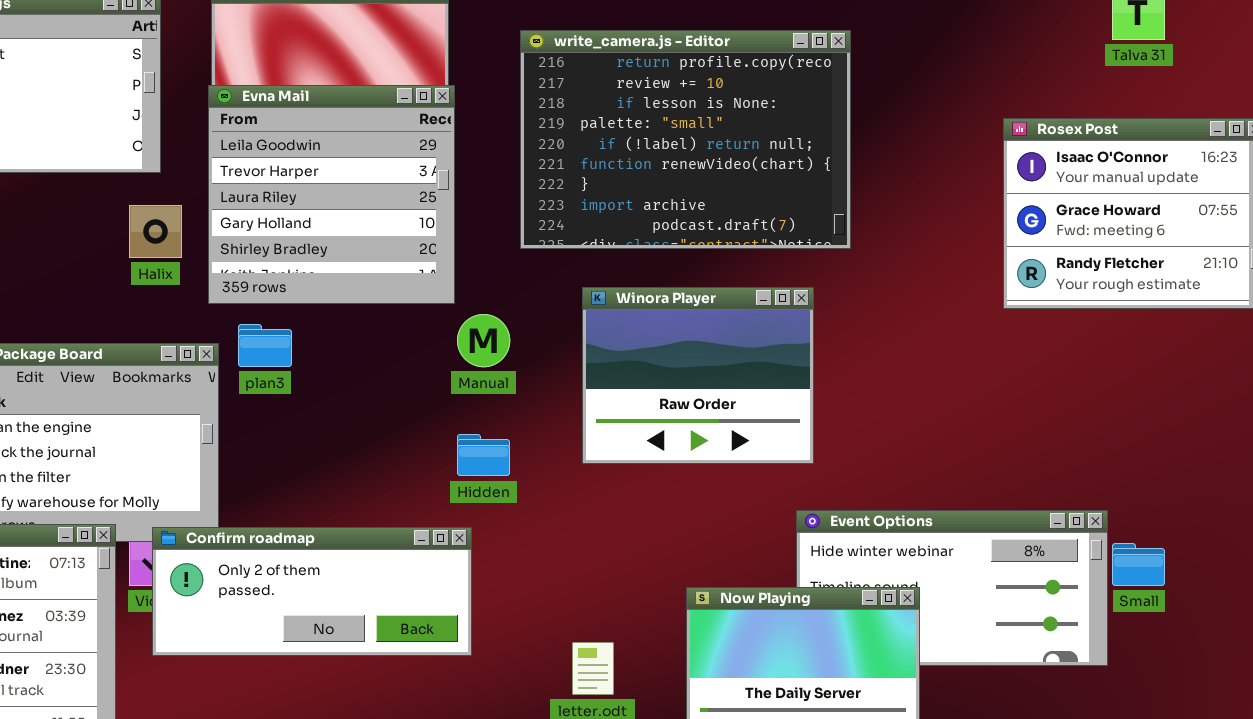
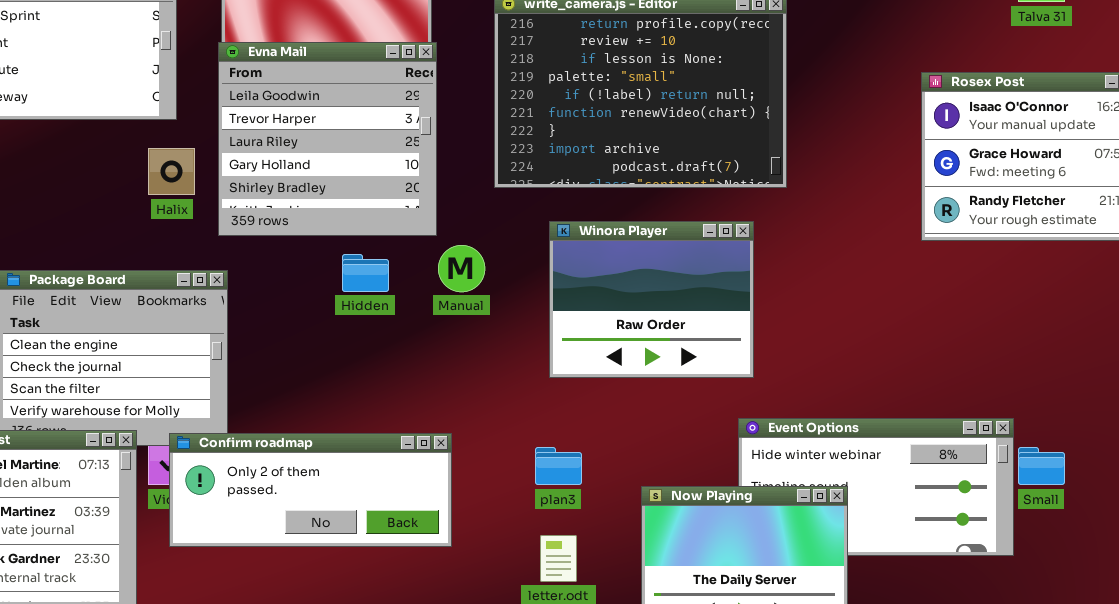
plan3: [238,324,292,367] -> [535,447,582,485], moved
Hidden: [457,434,510,476] -> [342,254,389,292], moved

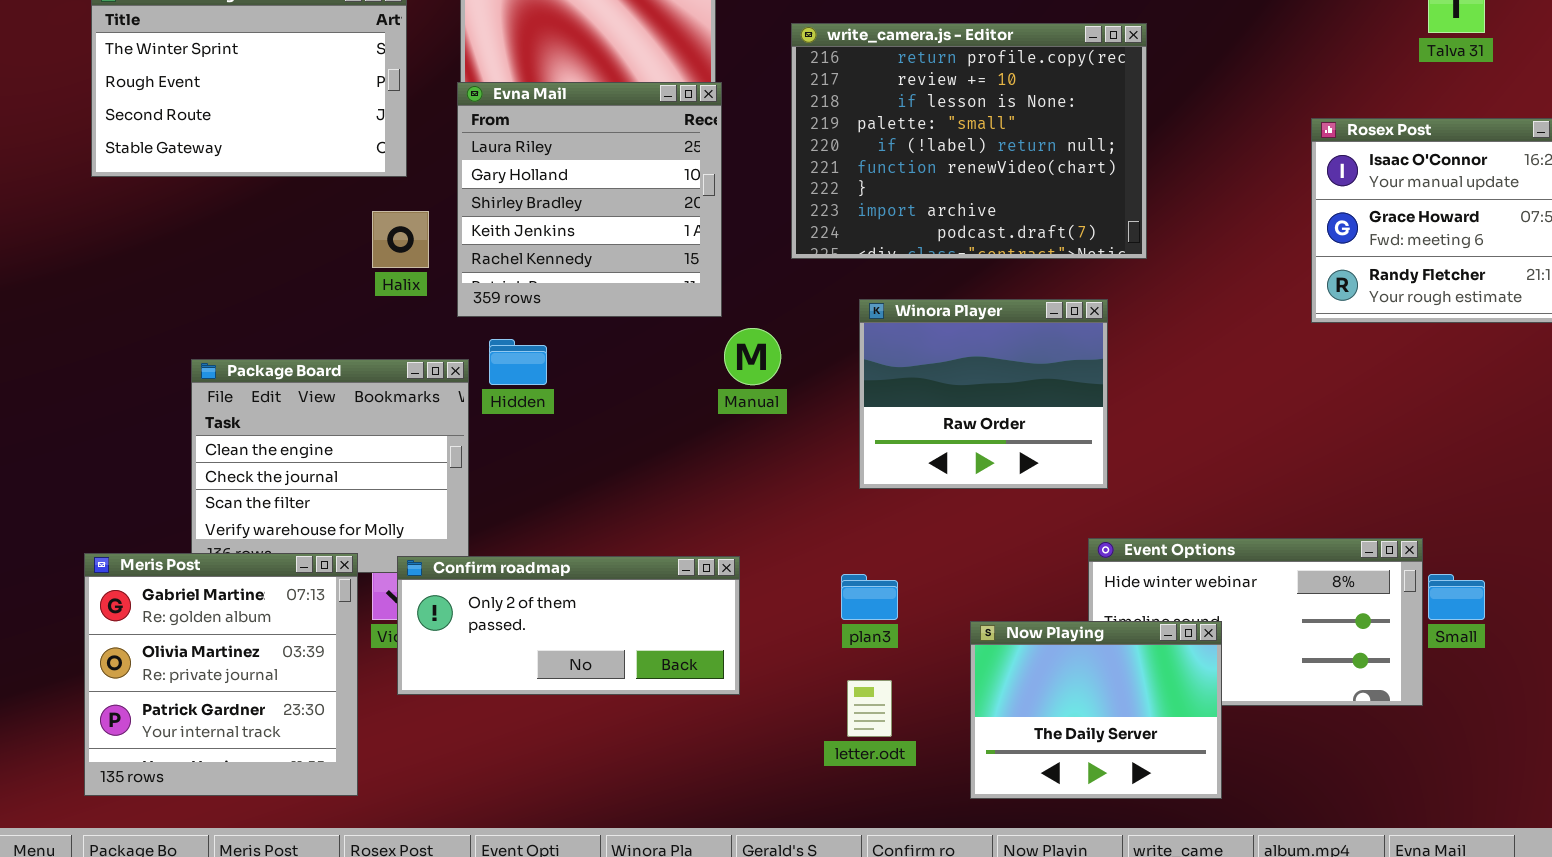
Evna Mail: [218,42,437,236] -> [457,82,722,317], scrolled down 2 rows
Hidden: [342,254,389,292] -> [489,339,547,385], moved

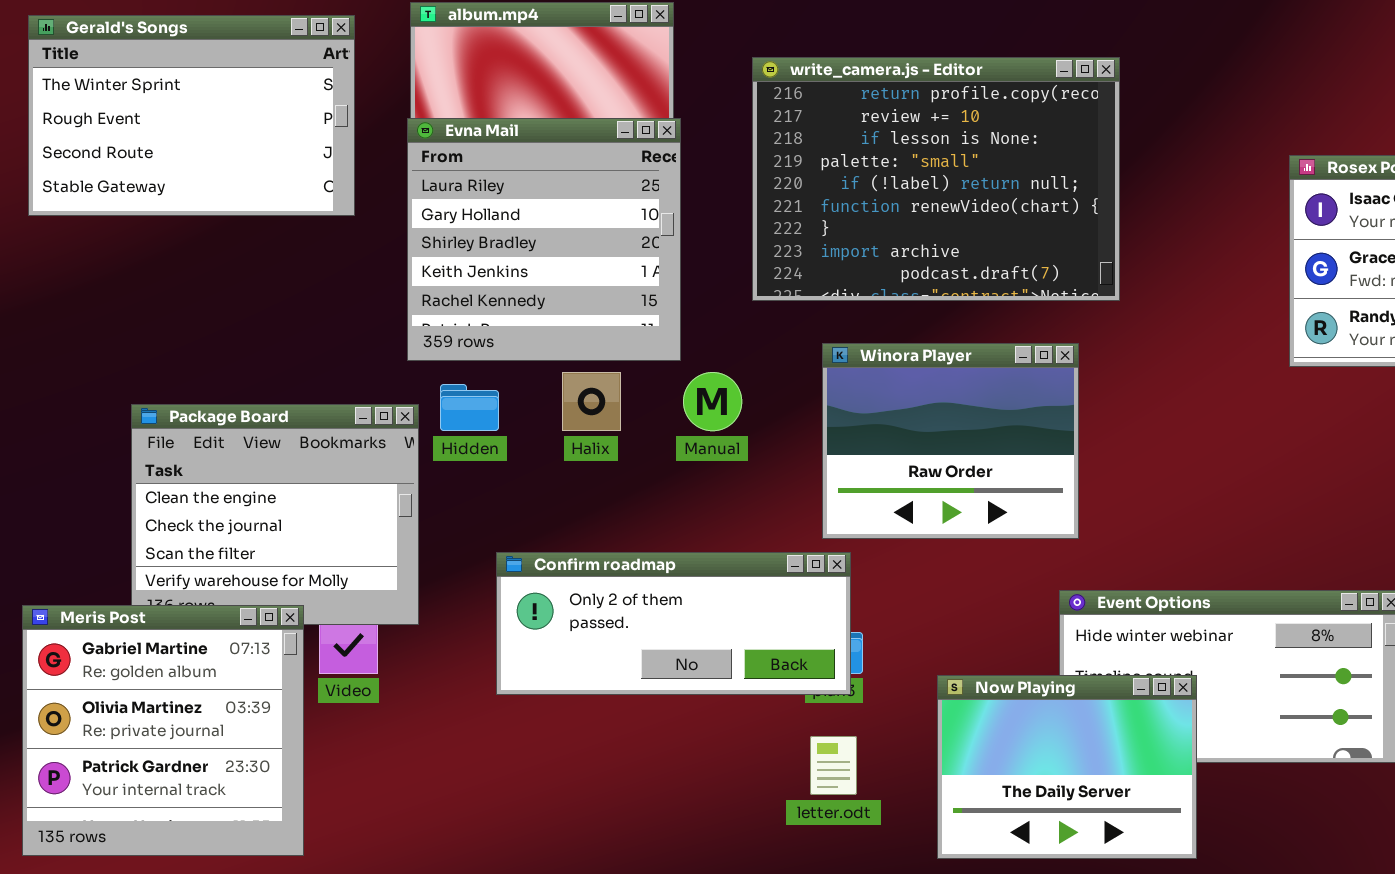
Halix: [372,211,429,268] -> [562,372,621,431], moved
Confirm roadmap: [397,556,740,695] -> [496,552,851,695], moved

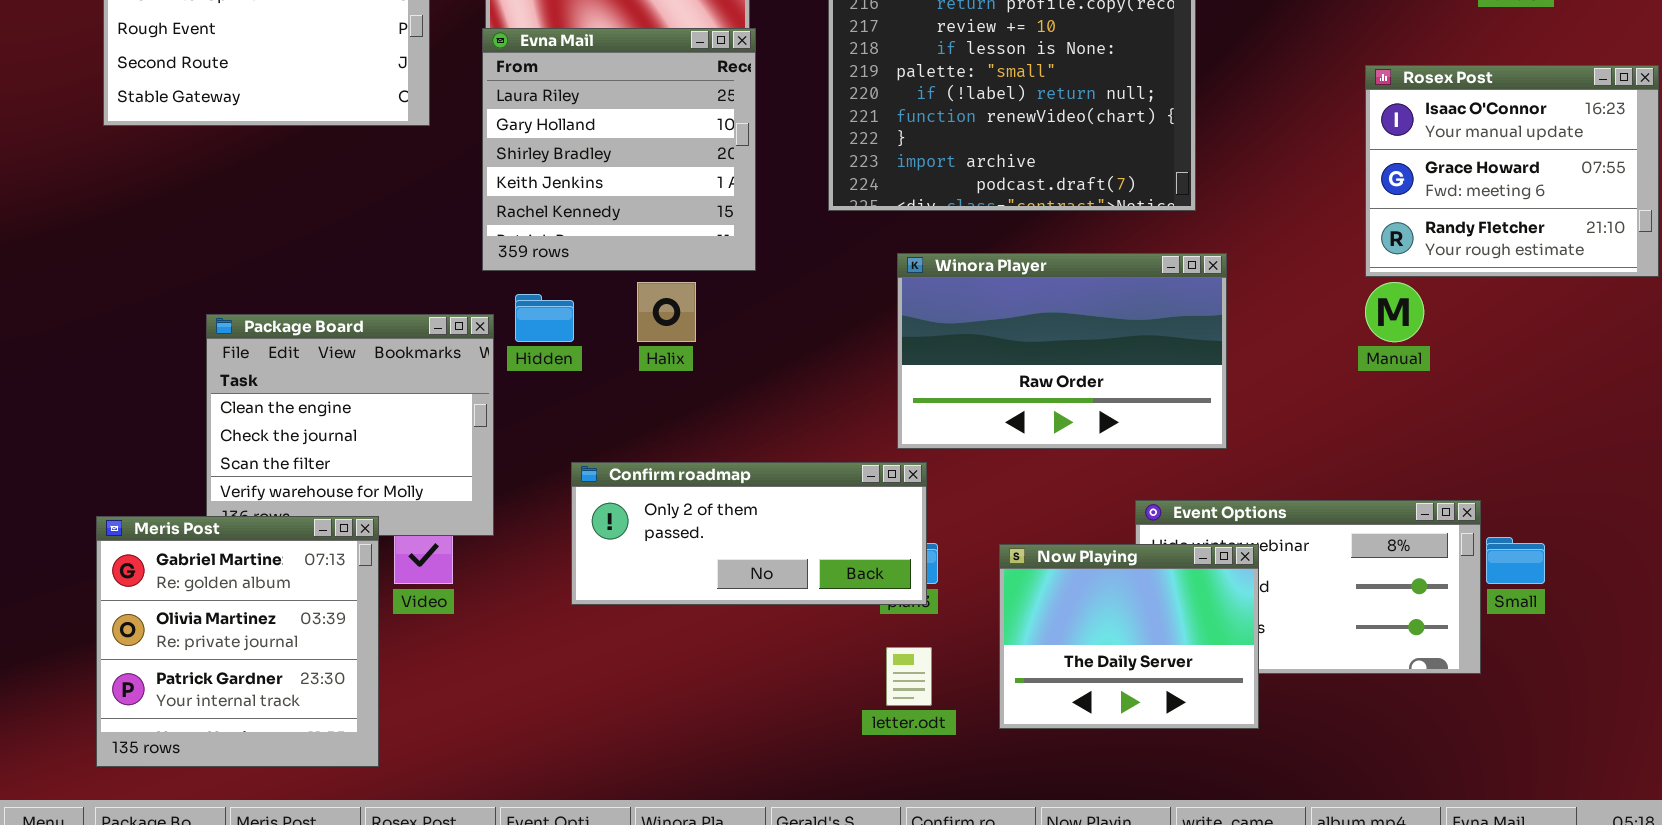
Winora Player: [822,343,1079,539] -> [897,253,1227,449], resized
Manual: [683,372,742,431] -> [1365,282,1424,342], moved
Now Playing: [937,675,1197,859] -> [999,544,1259,729], moved

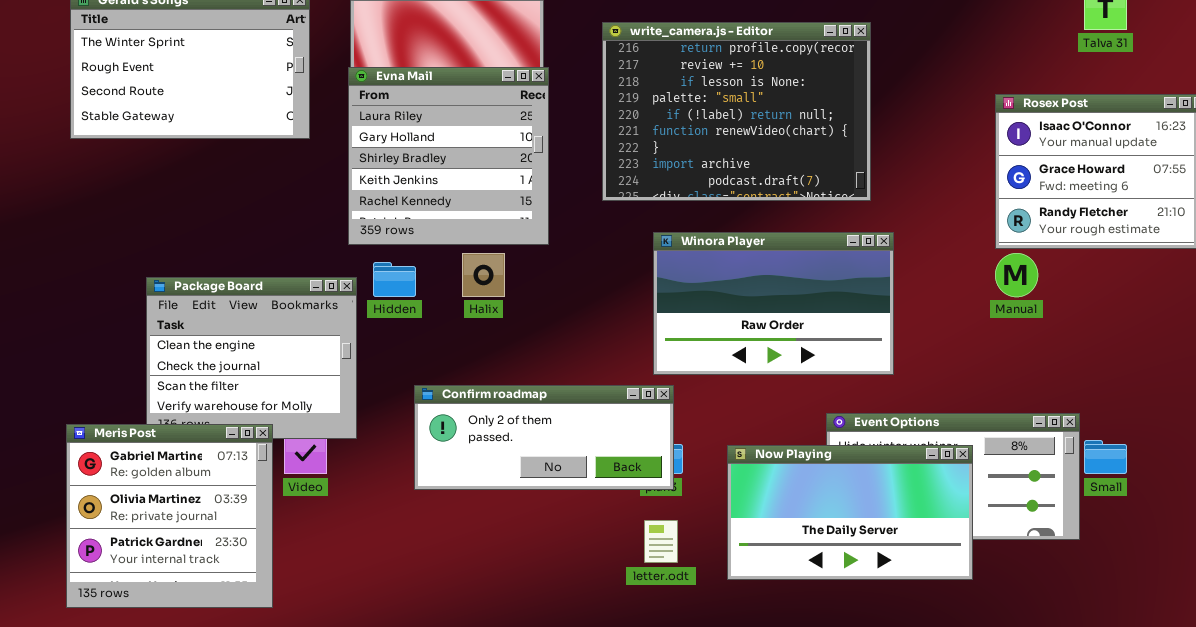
Now Playing: [999,544,1259,729] -> [727,445,973,580], resized

